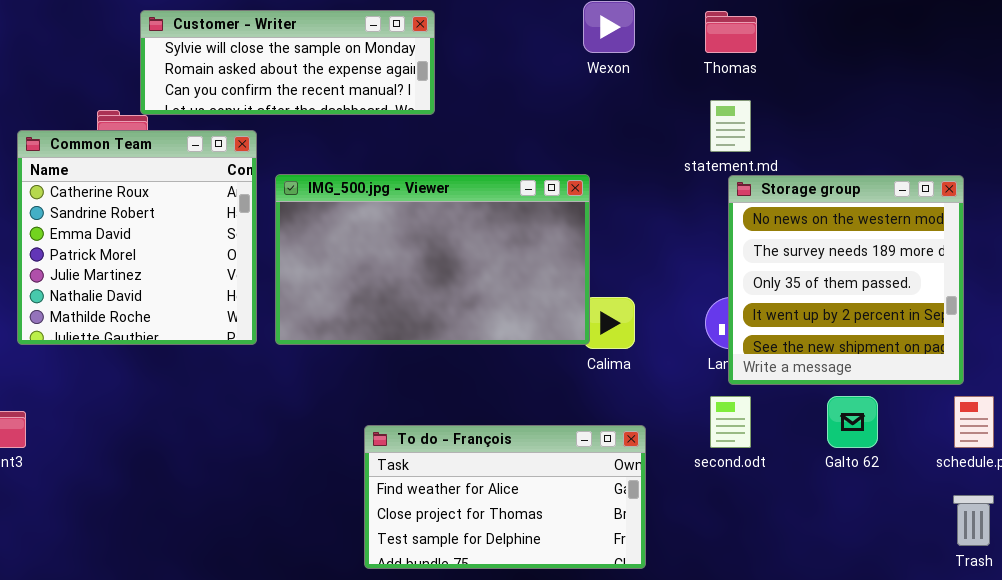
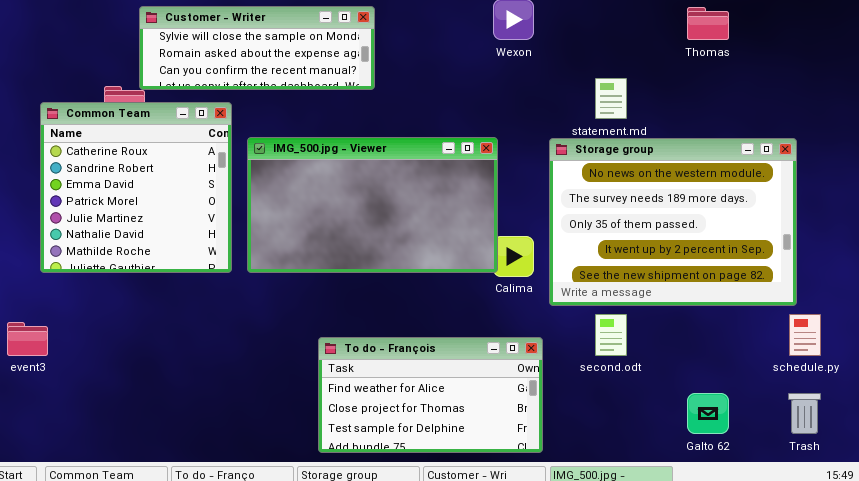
Thomas: [705,11,757,53] -> [687,7,729,40], moved
Storage group: [728,175,964,385] -> [549,138,797,306], resized
Galto 62: [827,396,878,448] -> [687,393,729,434], moved

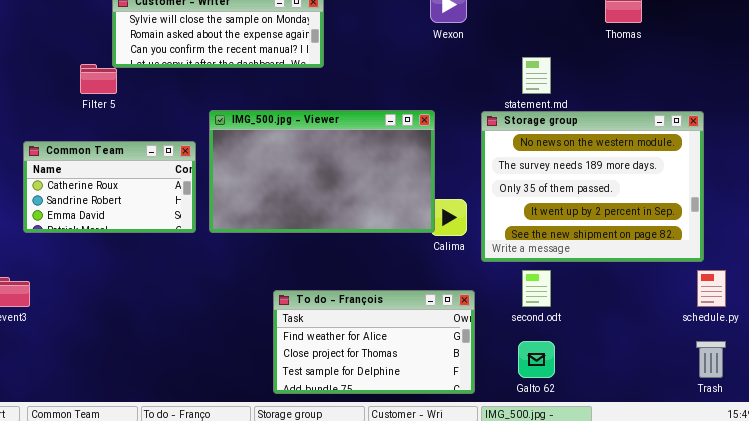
Common Team: [40,102,232,273] -> [23,141,196,233], resized
Galto 62: [687,393,729,434] -> [518,341,555,378], moved

